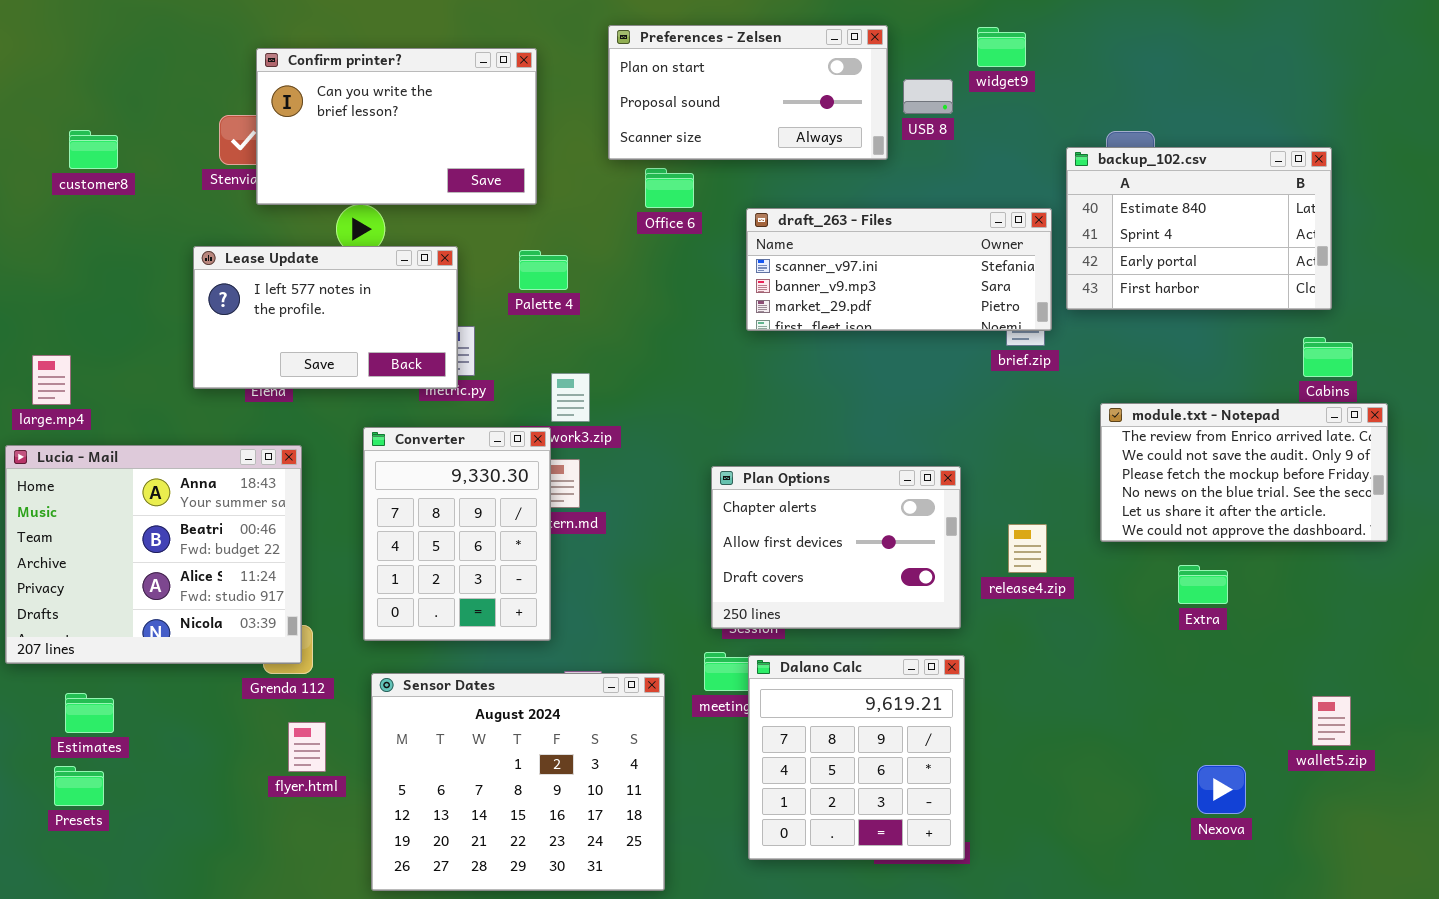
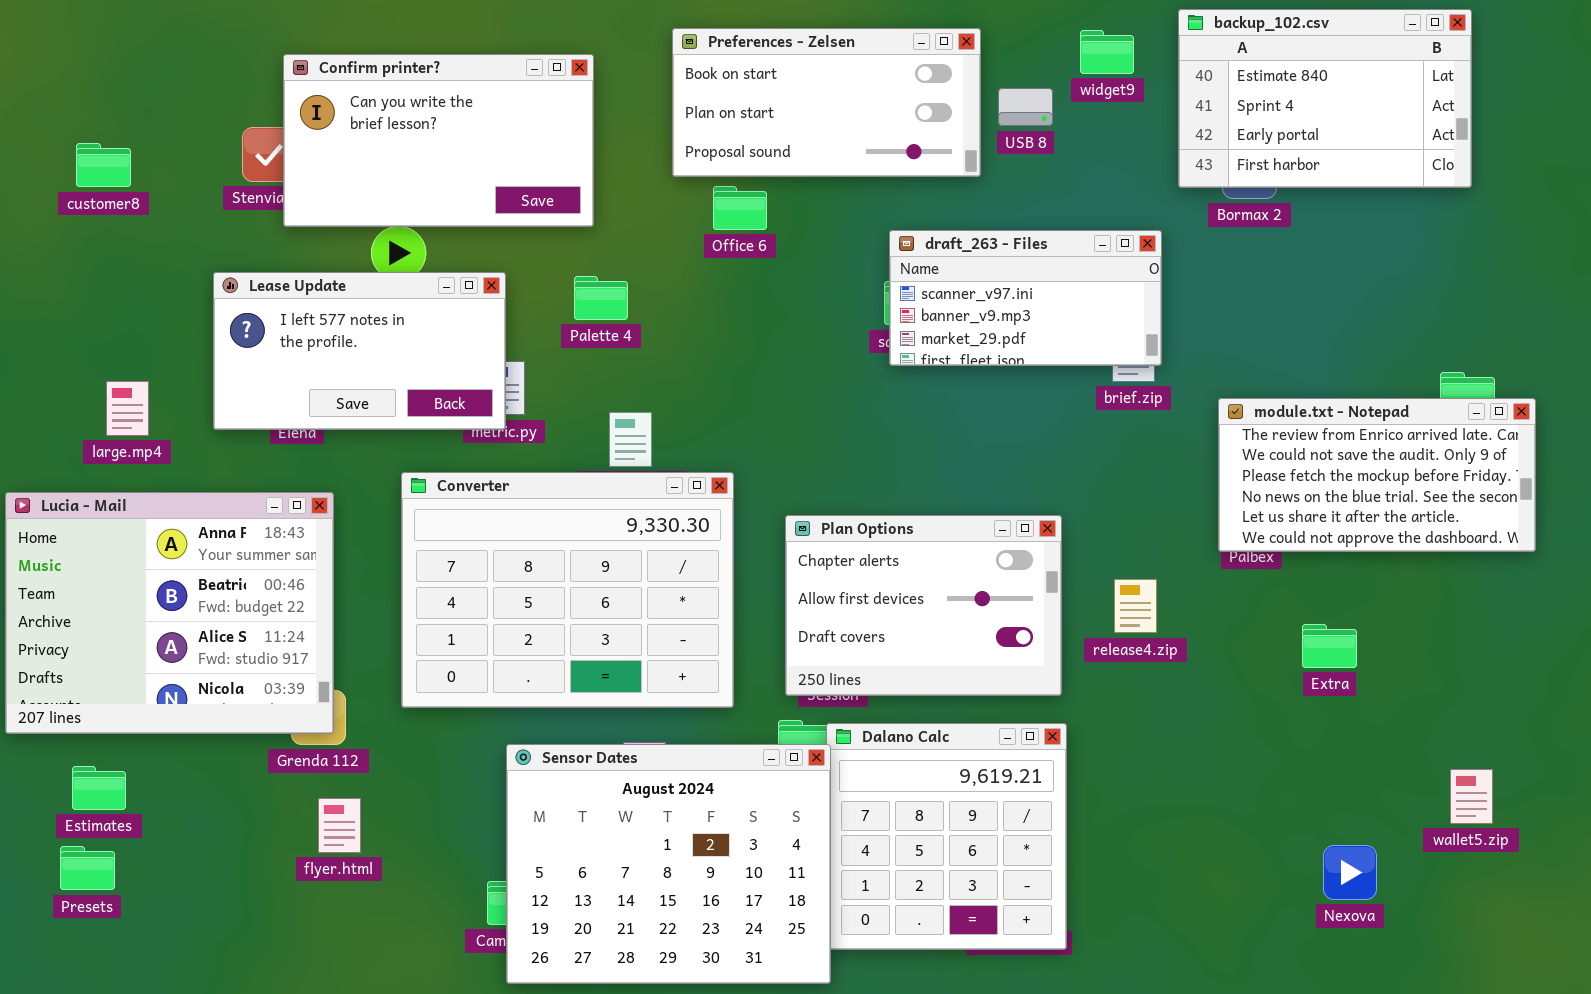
Preferences - Zelsen: [608,25,888,160] -> [672,28,981,177], scrolled up 1 row
backup_102.csv: [1066,147,1332,310] -> [1178,9,1472,188], moved
draft_263 - Files: [746,208,1052,331] -> [889,230,1162,366], resized
large.mp4: [32,355,71,405] -> [106,381,149,436], moved
module.txt - Notepad: [1100,403,1388,542] -> [1218,398,1536,552], moved
Converter: [363,427,551,641] -> [401,472,734,708], resized
Sensor Dates: [371,673,665,891] -> [506,744,831,984], moved

